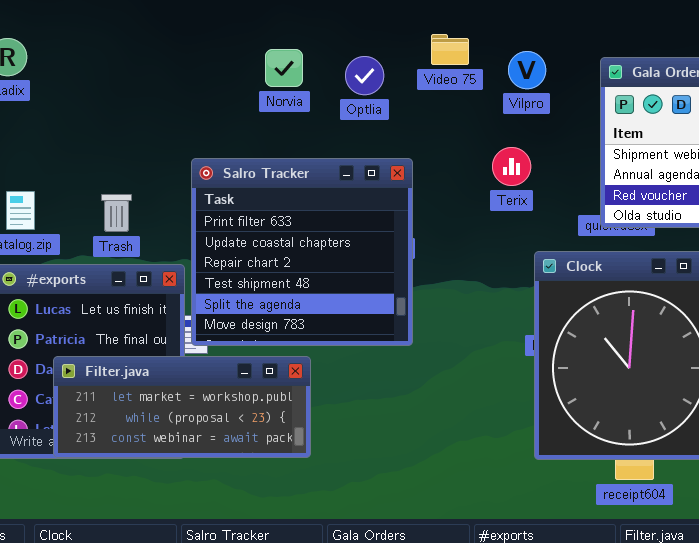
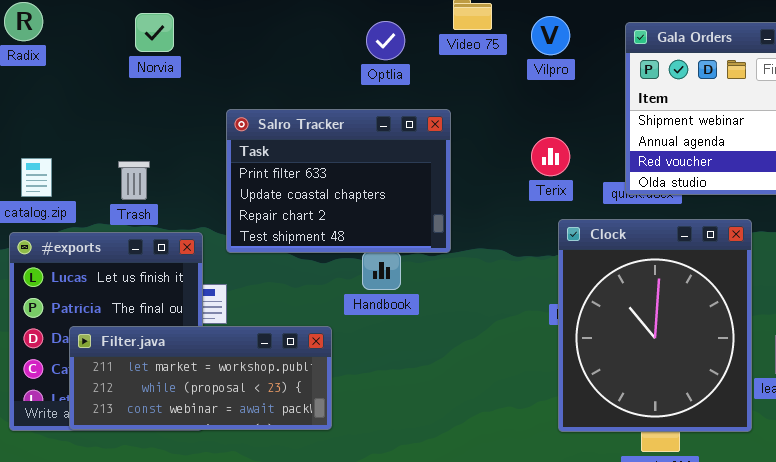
Norvia: [265,49,303,87] -> [135,13,174,52], moved
Terix: [492,147,531,186] -> [531,137,570,176], moved
Salro Tracker: [191,158,413,346] -> [226,109,451,253], moved, resized

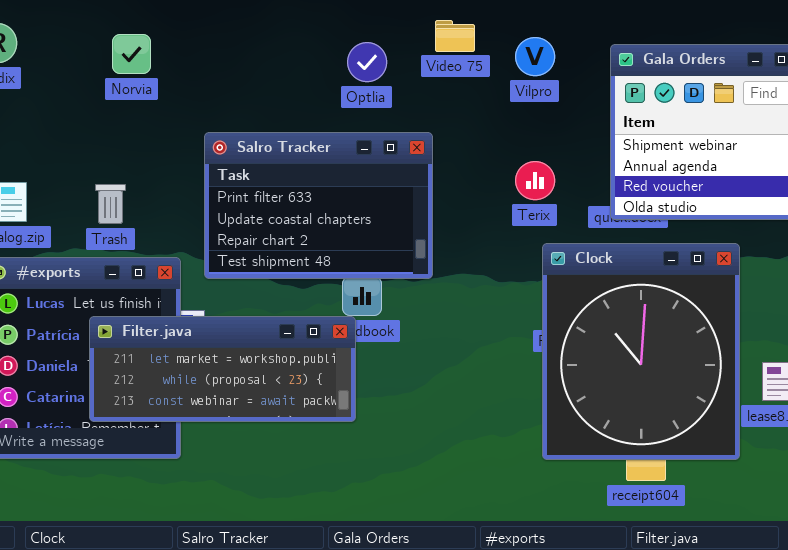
Filter.java: [69,326,332,430] -> [89,316,356,422], moved

